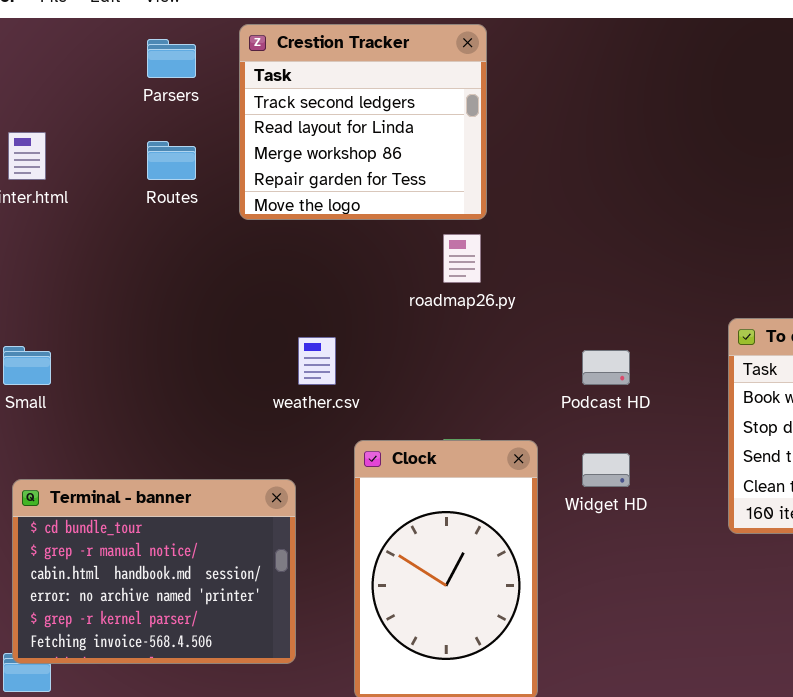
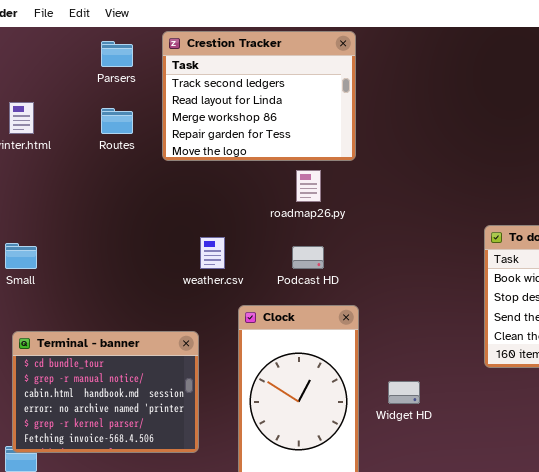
Crestion Tracker: [239,24,487,220] -> [162,31,356,161], resized
Podcast HD: [582,350,630,385] -> [292,246,324,269], moved
Widget HD: [582,453,630,487] -> [388,381,420,404], moved

